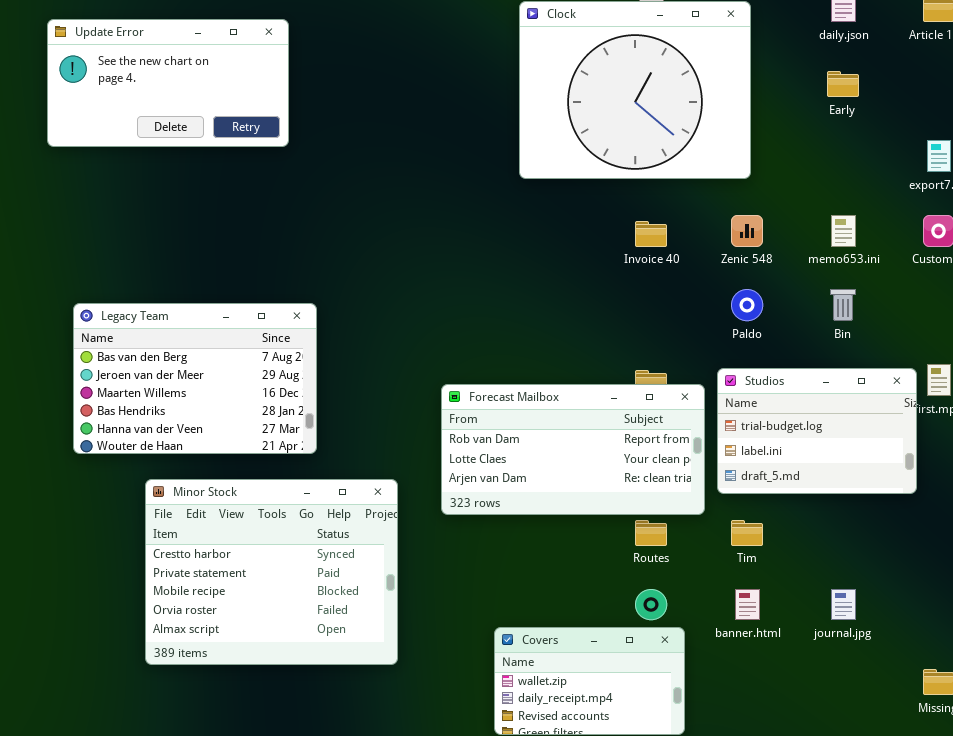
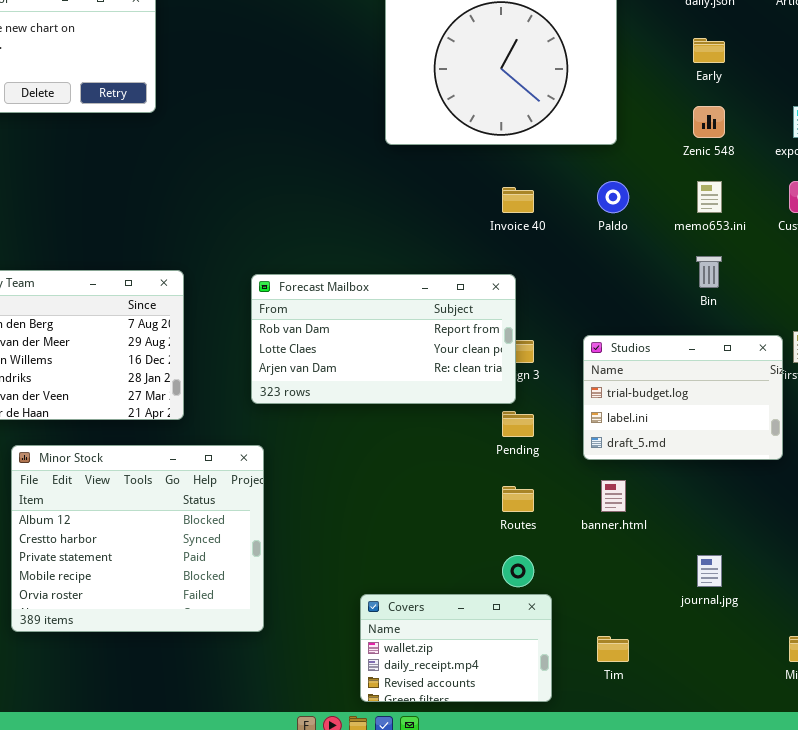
Zenic 548: [731,215,763,247] -> [693,106,725,138], moved
Paldo: [731,289,763,321] -> [597,181,629,213], moved
Forecast Mailbox: [441,384,705,515] -> [251,274,516,404], moved
Minor Stock: [145,479,398,665] -> [11,445,264,632], scrolled up 1 row
Tim: [731,520,763,546] -> [597,636,629,662], moved
banner.html: [735,589,760,620] -> [601,480,626,512], moved

